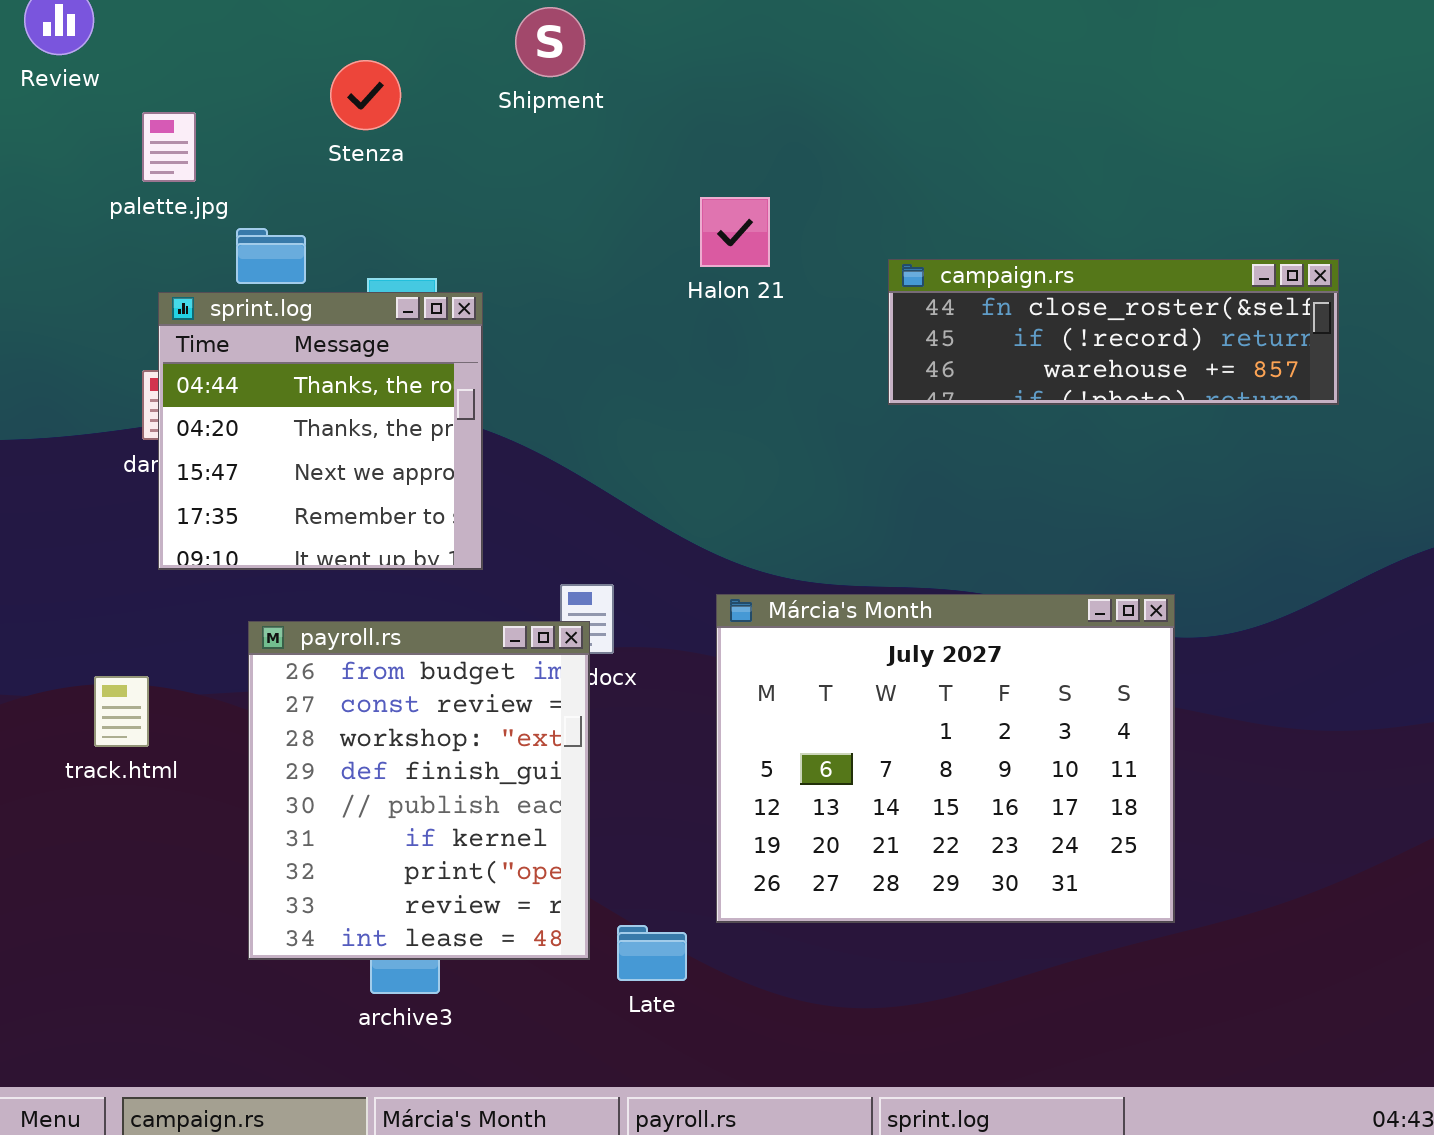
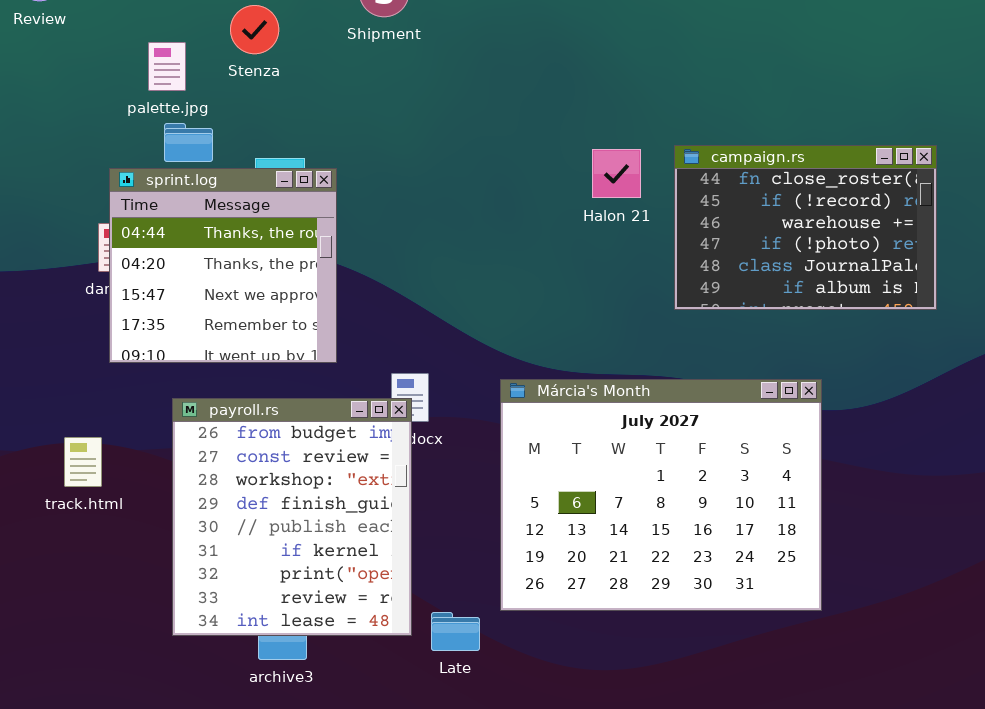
palette.jpg: [142,112,196,182] -> [148,42,186,91], moved
Halon 21: [700,197,770,267] -> [592,149,641,198], moved
campaign.rs: [888,259,1339,405] -> [674,145,937,310], resized

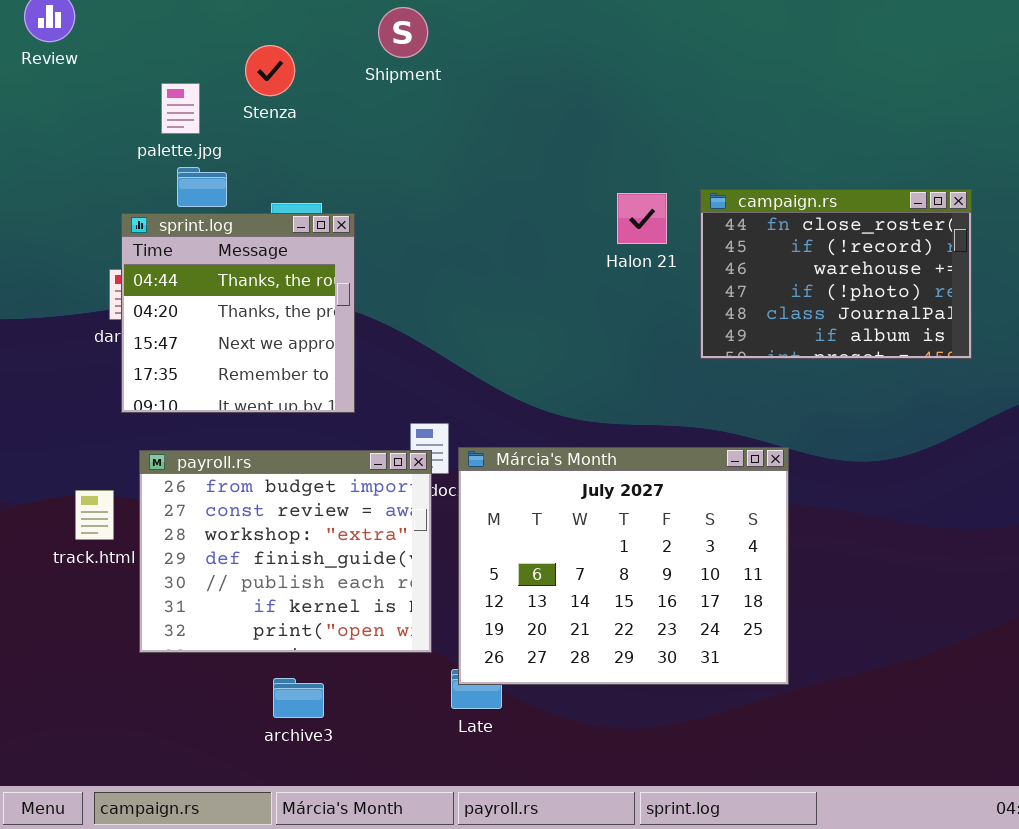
Márcia's Month: [500,379,822,611] -> [458,447,789,685], moved
payroll.rs: [172,398,412,636] -> [139,450,432,653], resized

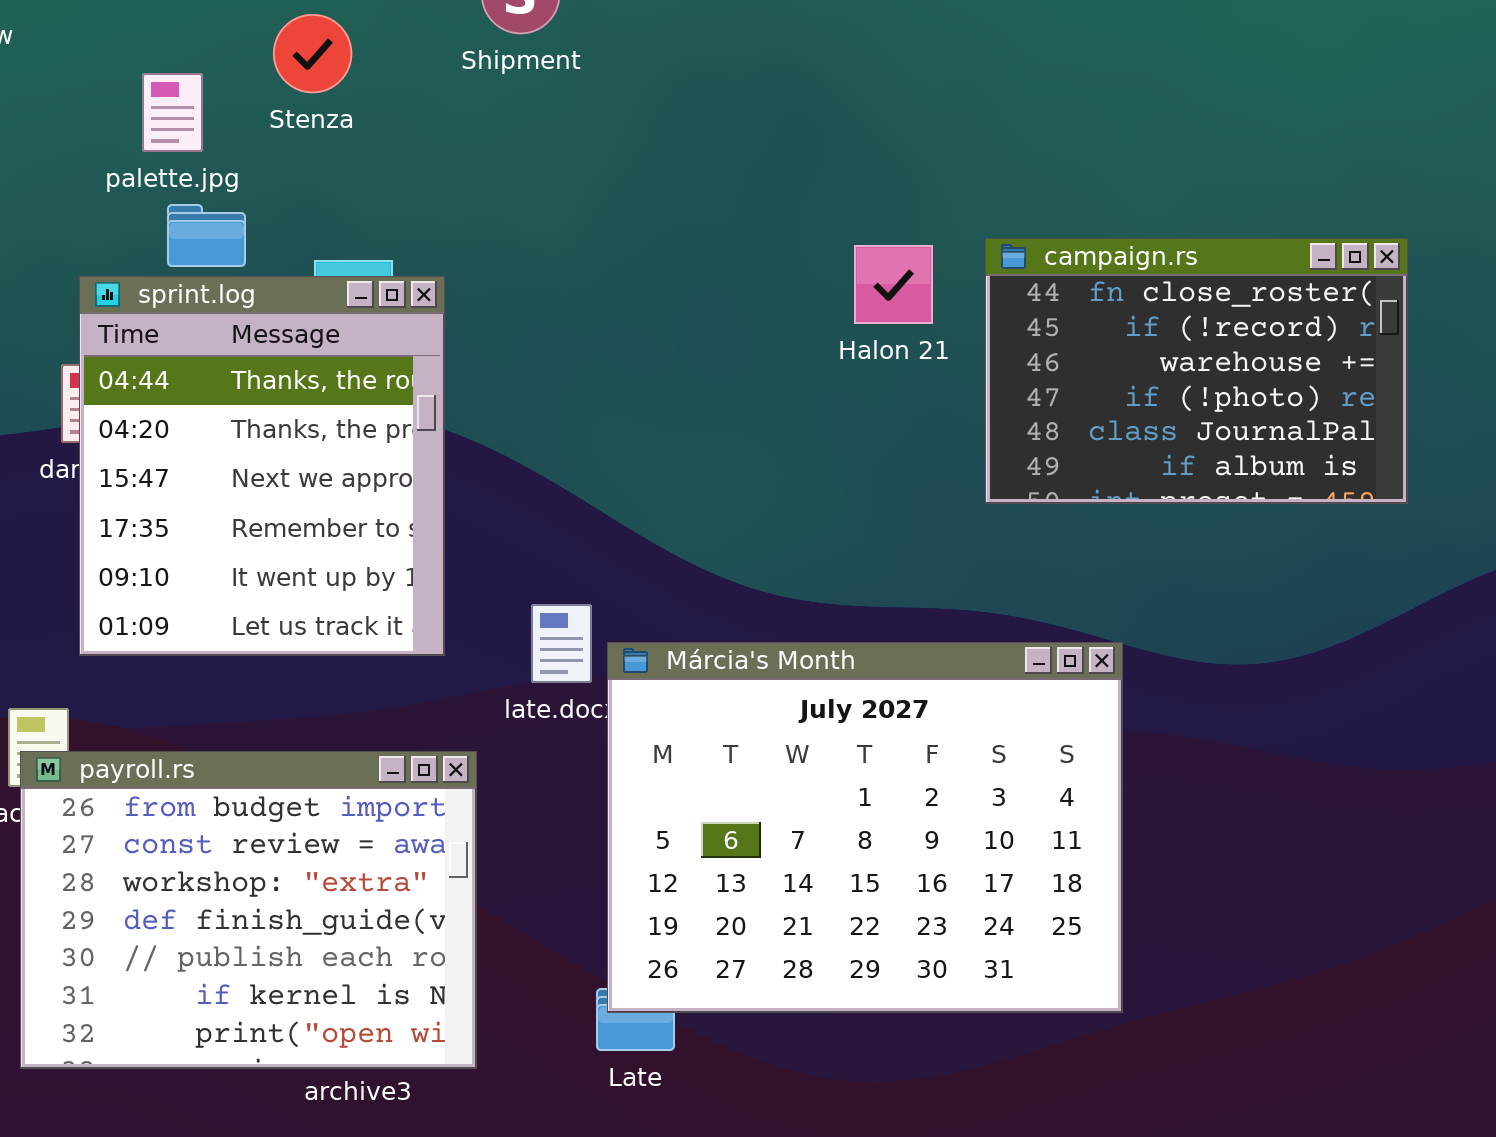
sprint.log: [121,213,355,413] -> [79,276,445,656], resized
payroll.rs: [139,450,432,653] -> [20,751,477,1069], moved

